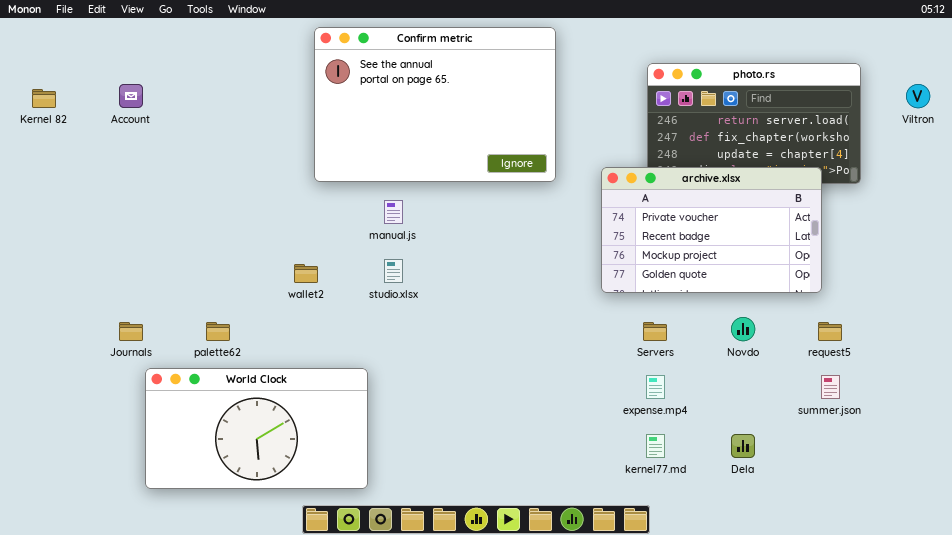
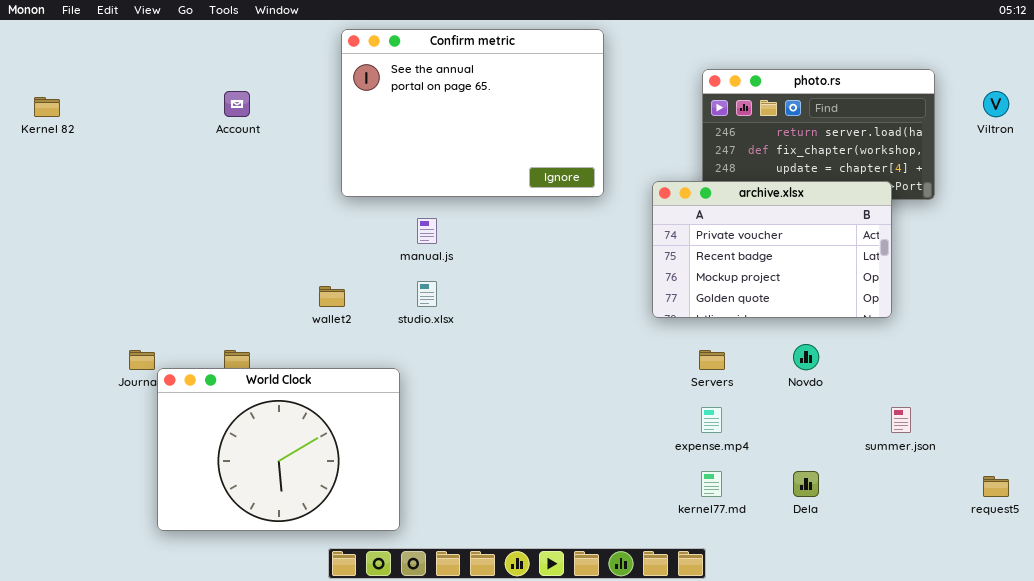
Account: [119,84,143,108] -> [224,91,250,117], moved
request5: [818,322,842,341] -> [983,476,1009,497], moved
World Clock: [145,368,368,489] -> [157,368,400,531], resized

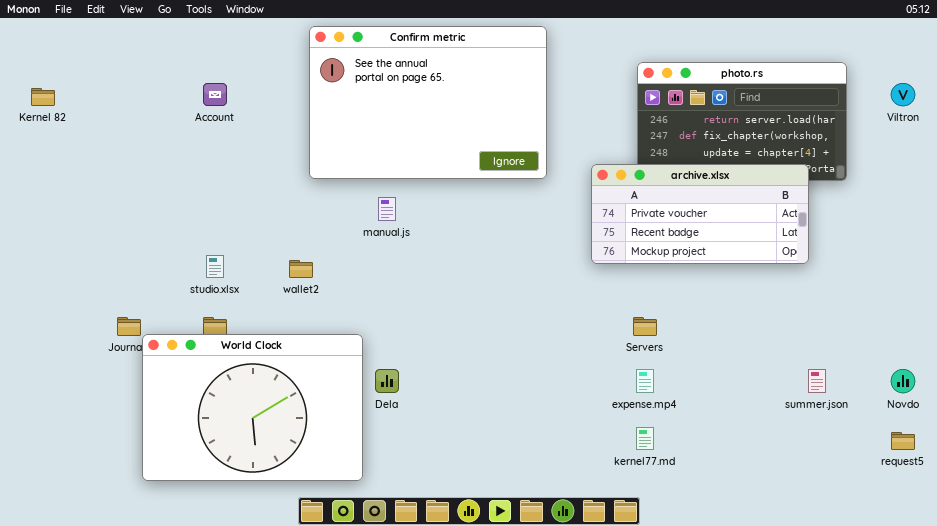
archive.xlsx: [652,181,892,318] -> [591,164,809,264], resized
studio.xlsx: [417,281,437,307] -> [206,255,224,278], moved
Novdo: [793,344,819,370] -> [891,369,915,393], moved
Dela: [793,471,819,497] -> [375,369,399,393], moved

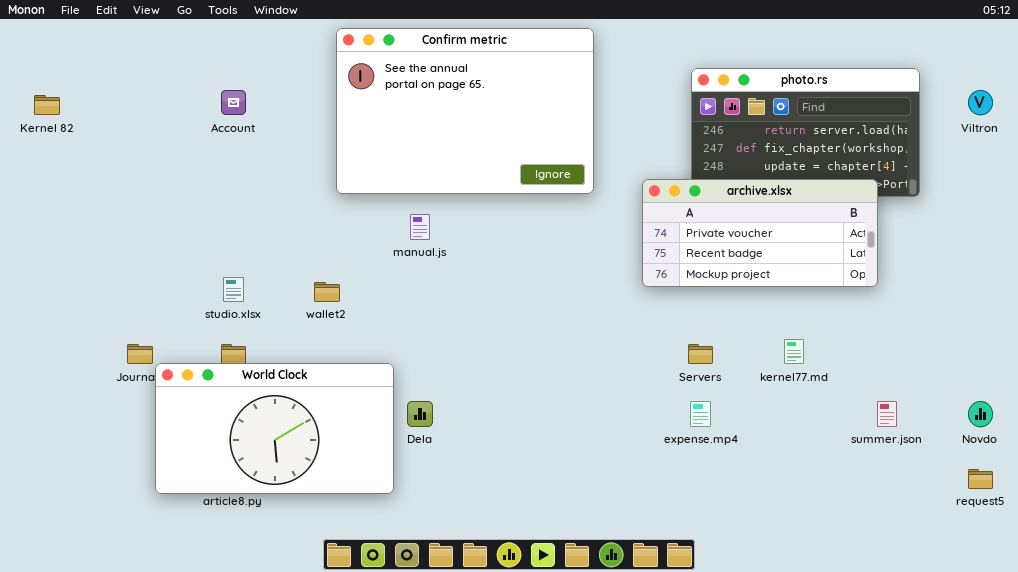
World Clock: [142,334,363,481] -> [155,363,394,494], resized
kernel77.md: [636,427,654,450] -> [784,339,804,364], moved

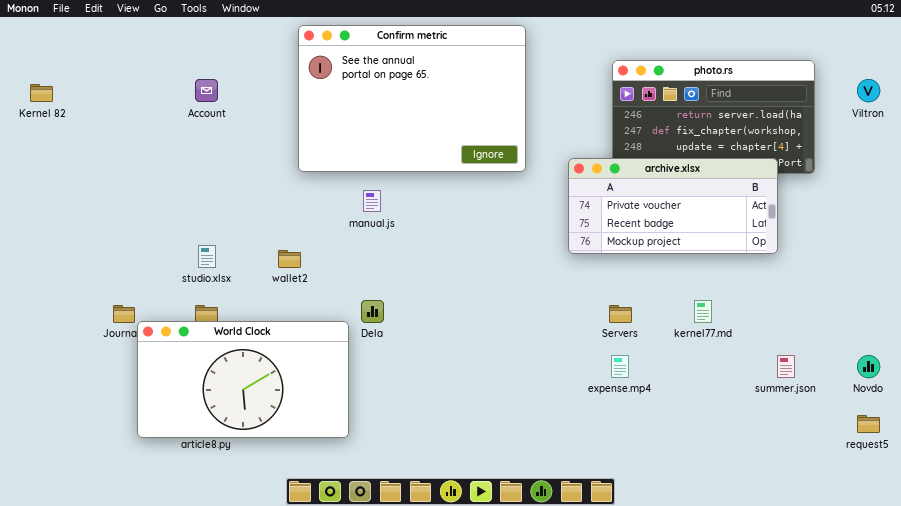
Dela: [407,401,433,427] -> [361,300,384,323], moved

